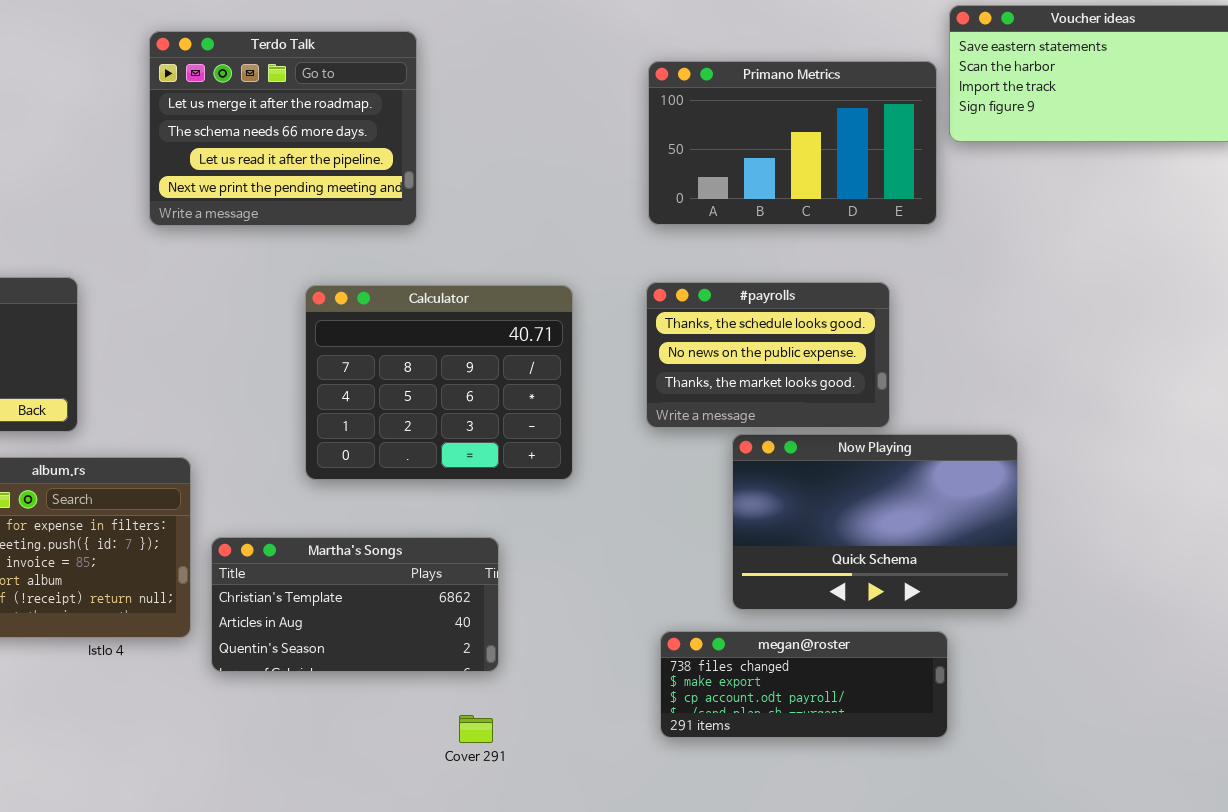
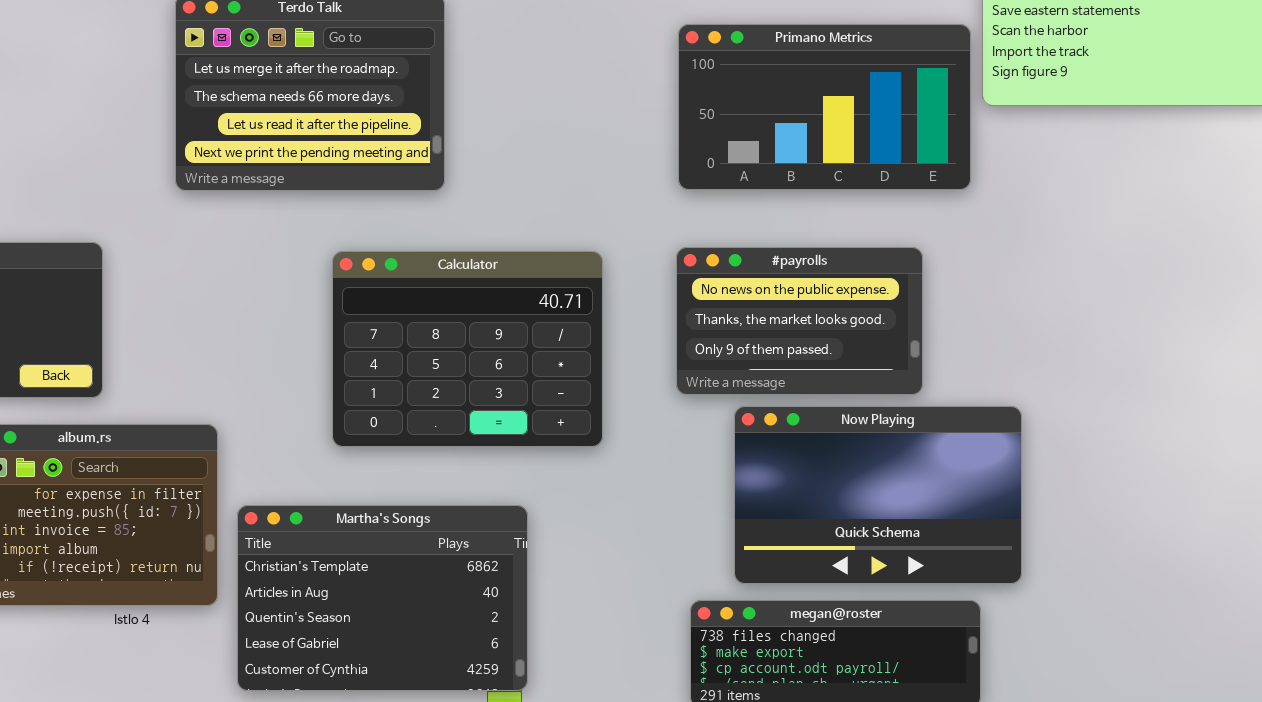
#payrolls: [646,282,890,428] -> [676,247,923,395], scrolled down 1 row
Now Playing: [732,434,1018,610] -> [734,406,1022,584], moved
Martha's Songs: [211,537,499,672] -> [237,505,528,691], resized

